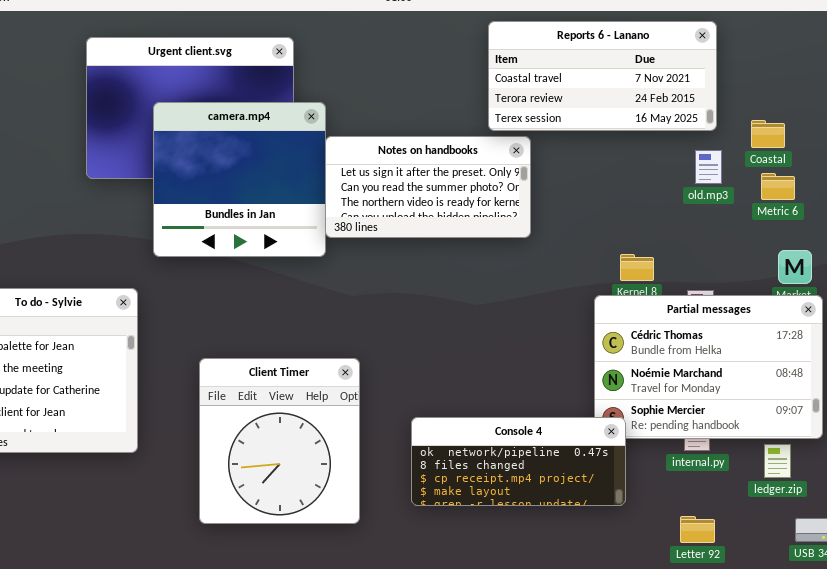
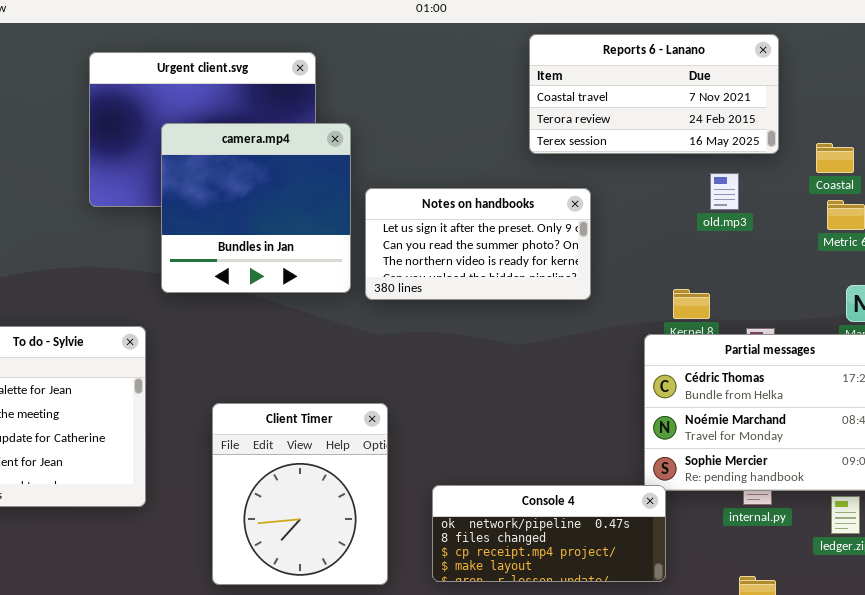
Notes on handbooks: [325,136,531,238] -> [365,188,591,300], moved
old.mp3: [695,150,722,184] -> [710,173,739,210], moved
Console 4: [411,417,626,506] -> [432,485,666,582], moved

